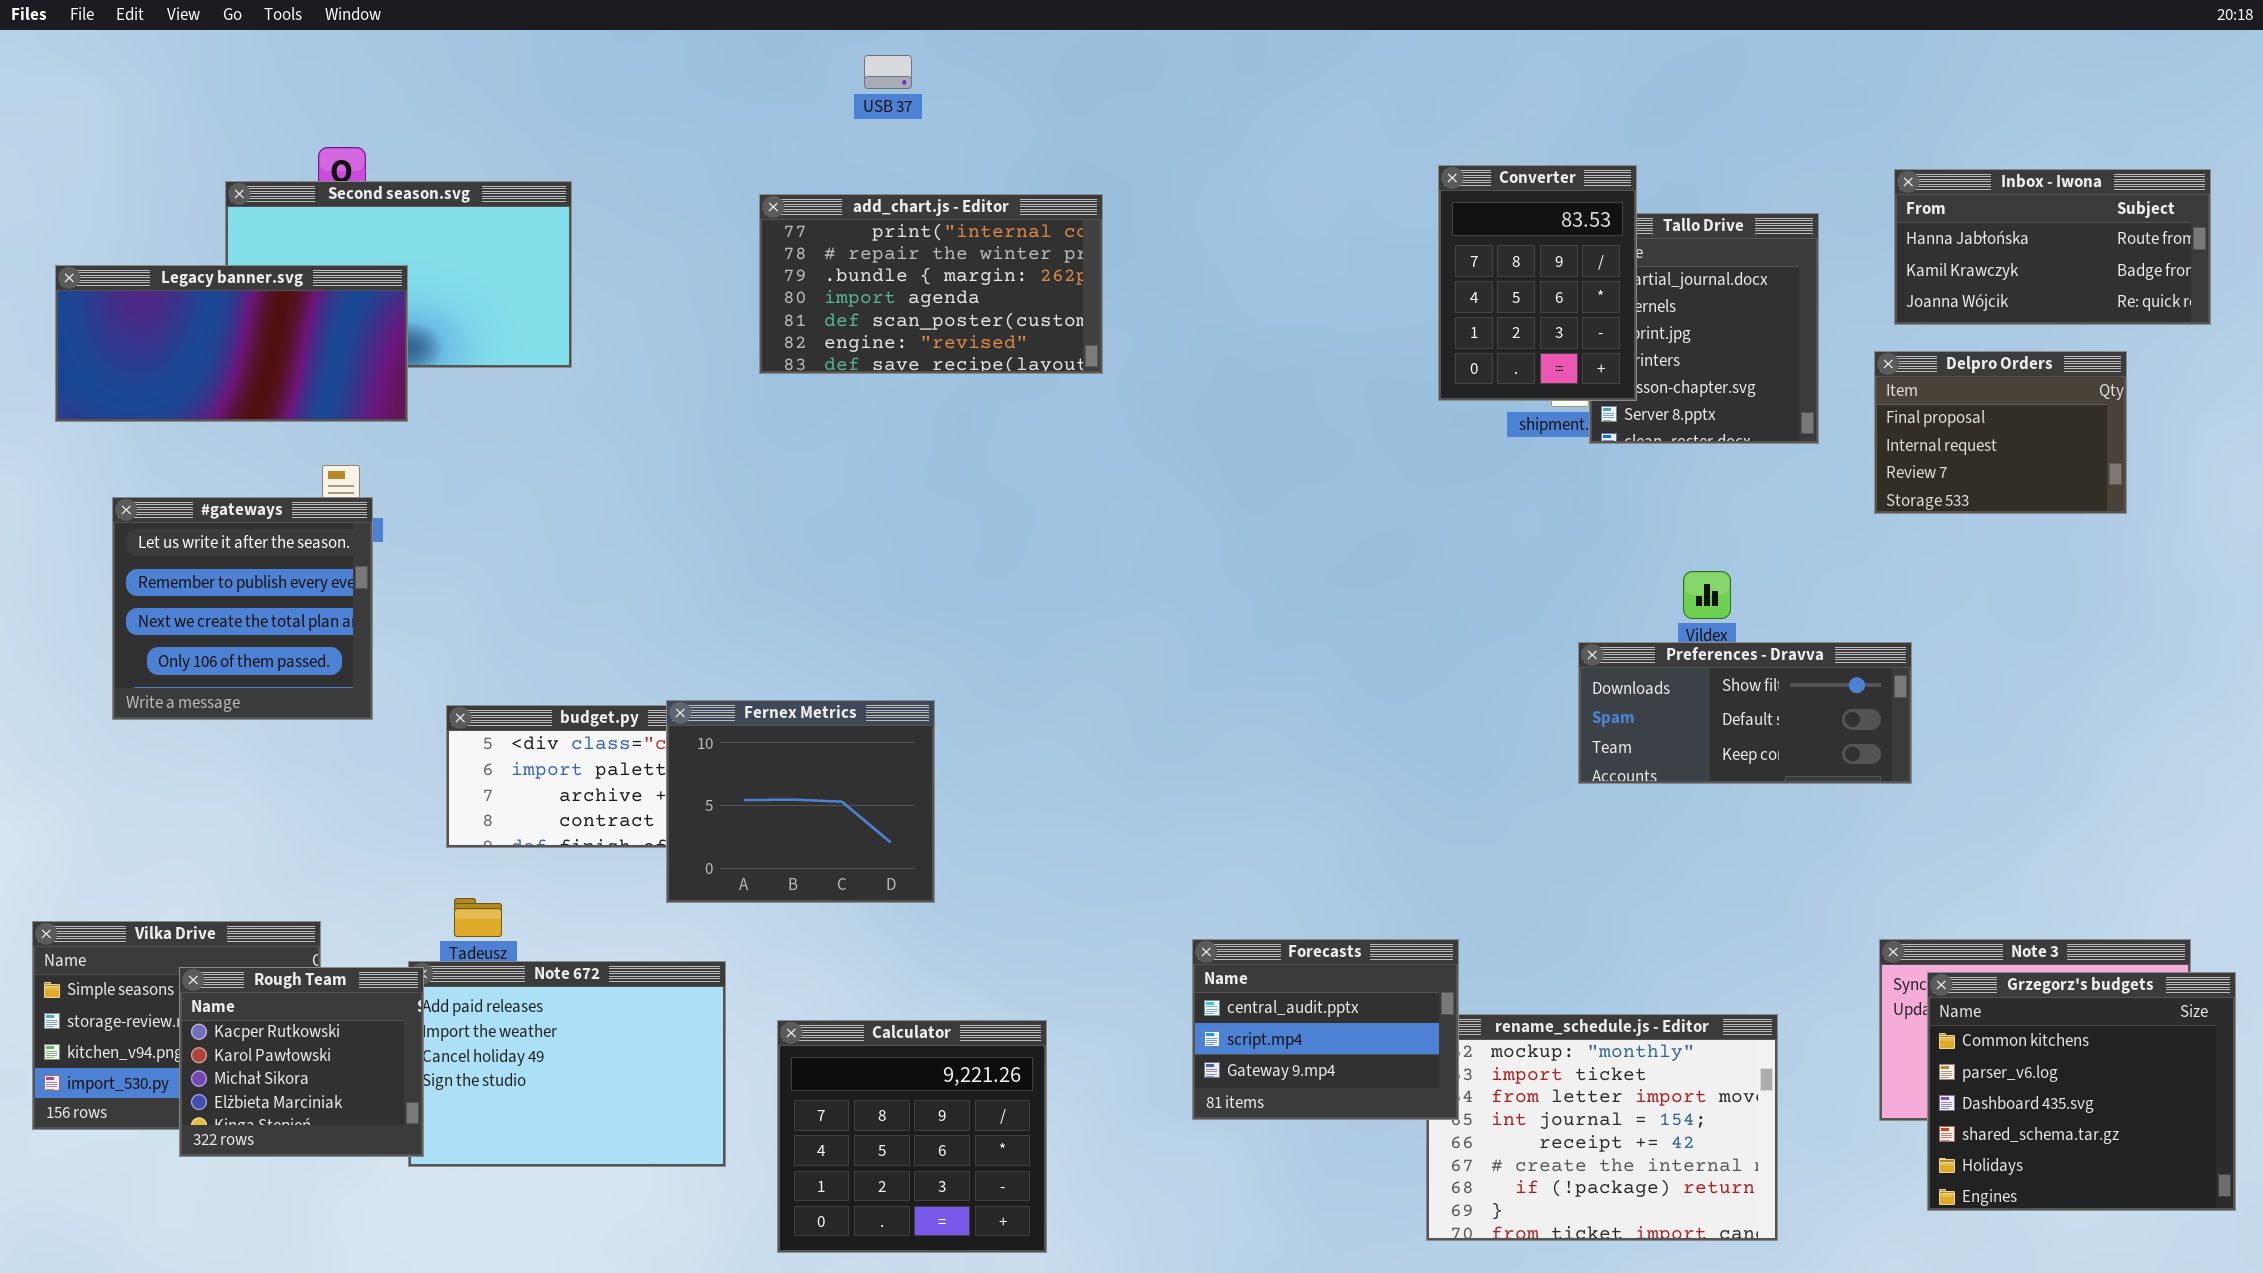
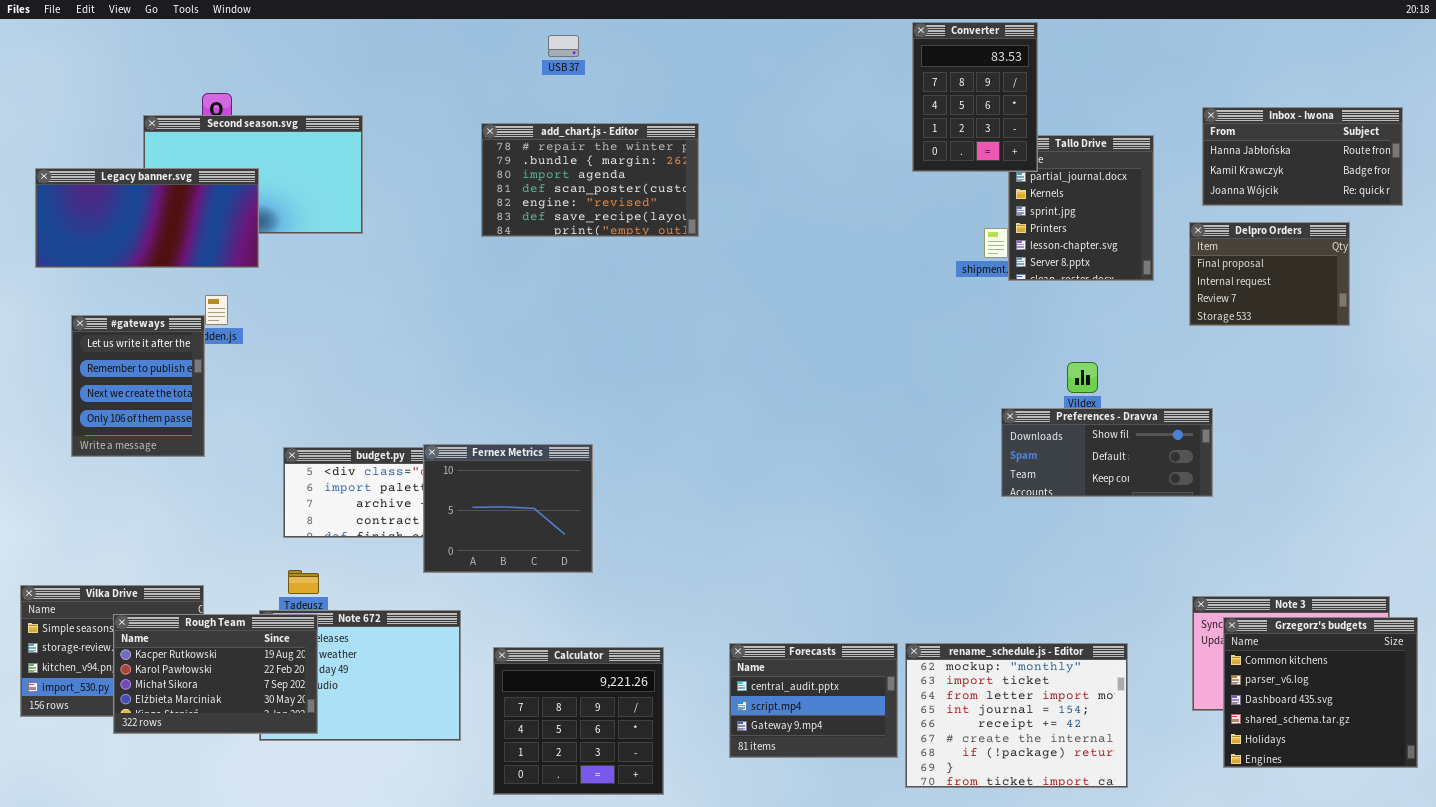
Converter: [1438,165,1637,401] -> [912,22,1038,172], moved
add_chart.js - Editor: [759,194,1103,374] -> [481,123,699,237], scrolled down 1 row
#gateways: [112,497,373,720] -> [71,315,205,457], resized
Forecasts: [1192,939,1459,1120] -> [729,643,898,758], moved
Rough Team: [179,967,424,1157] -> [113,614,318,734], resized

